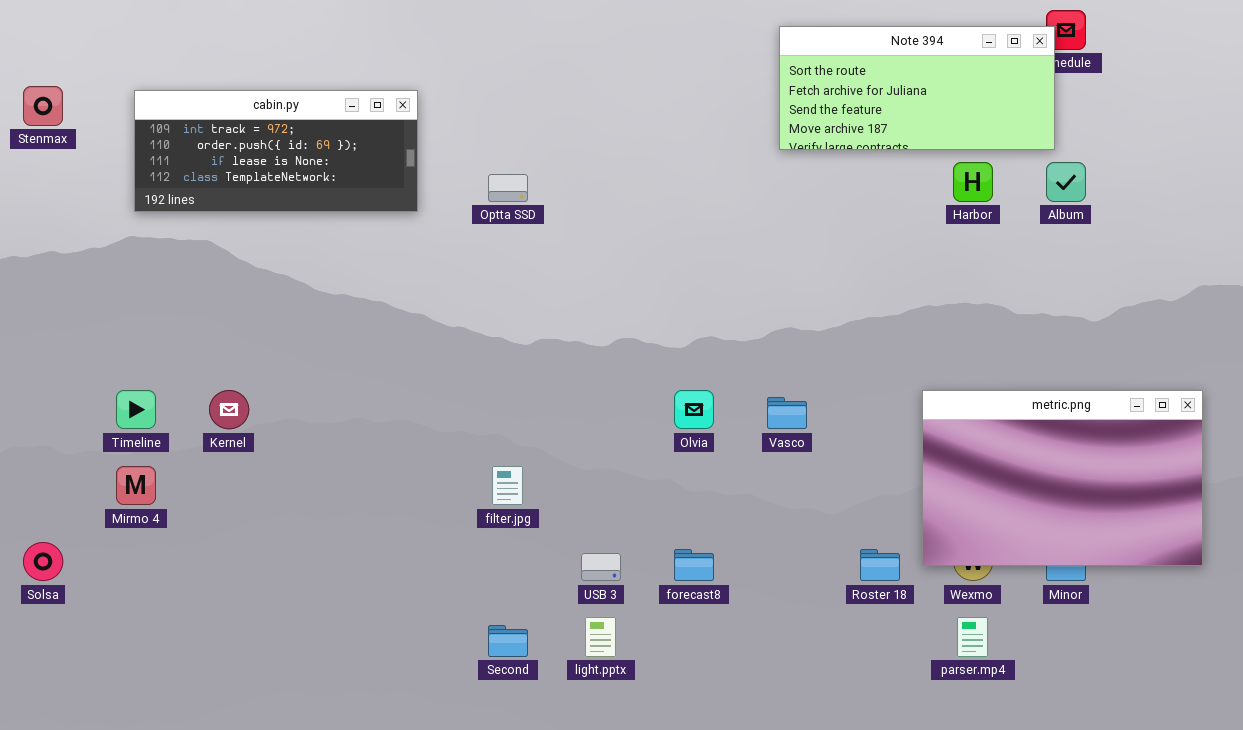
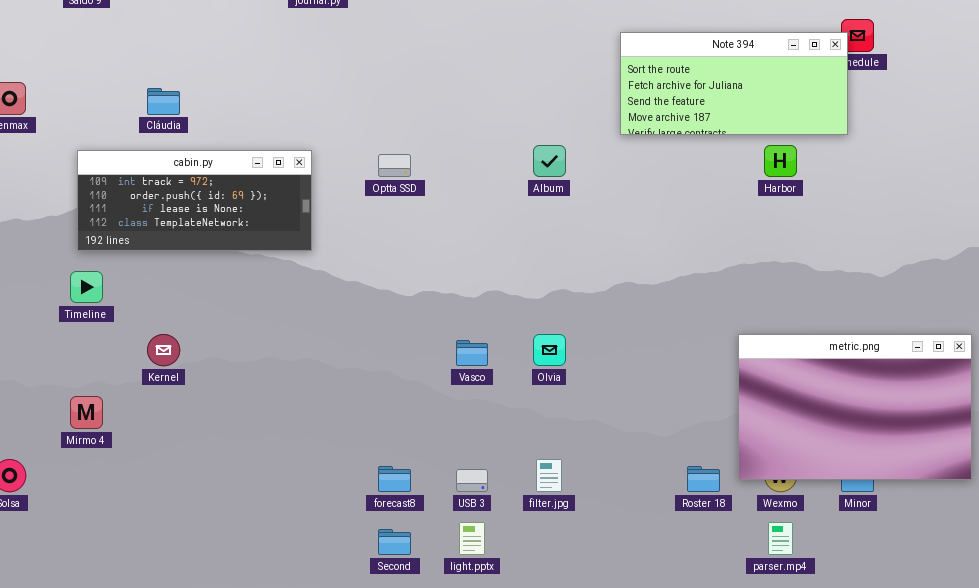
cabin.py: [134,90,418,212] -> [77,150,312,251], moved
Album: [1046,162,1086,202] -> [533,145,566,177], moved
Timeline: [116,390,156,429] -> [70,271,103,303], moved
Vasco: [767,397,807,429] -> [456,340,488,366], moved
filter.jpg: [492,466,523,505] -> [536,459,562,492], moved
forecast8: [674,549,714,581] -> [378,466,411,492], moved

